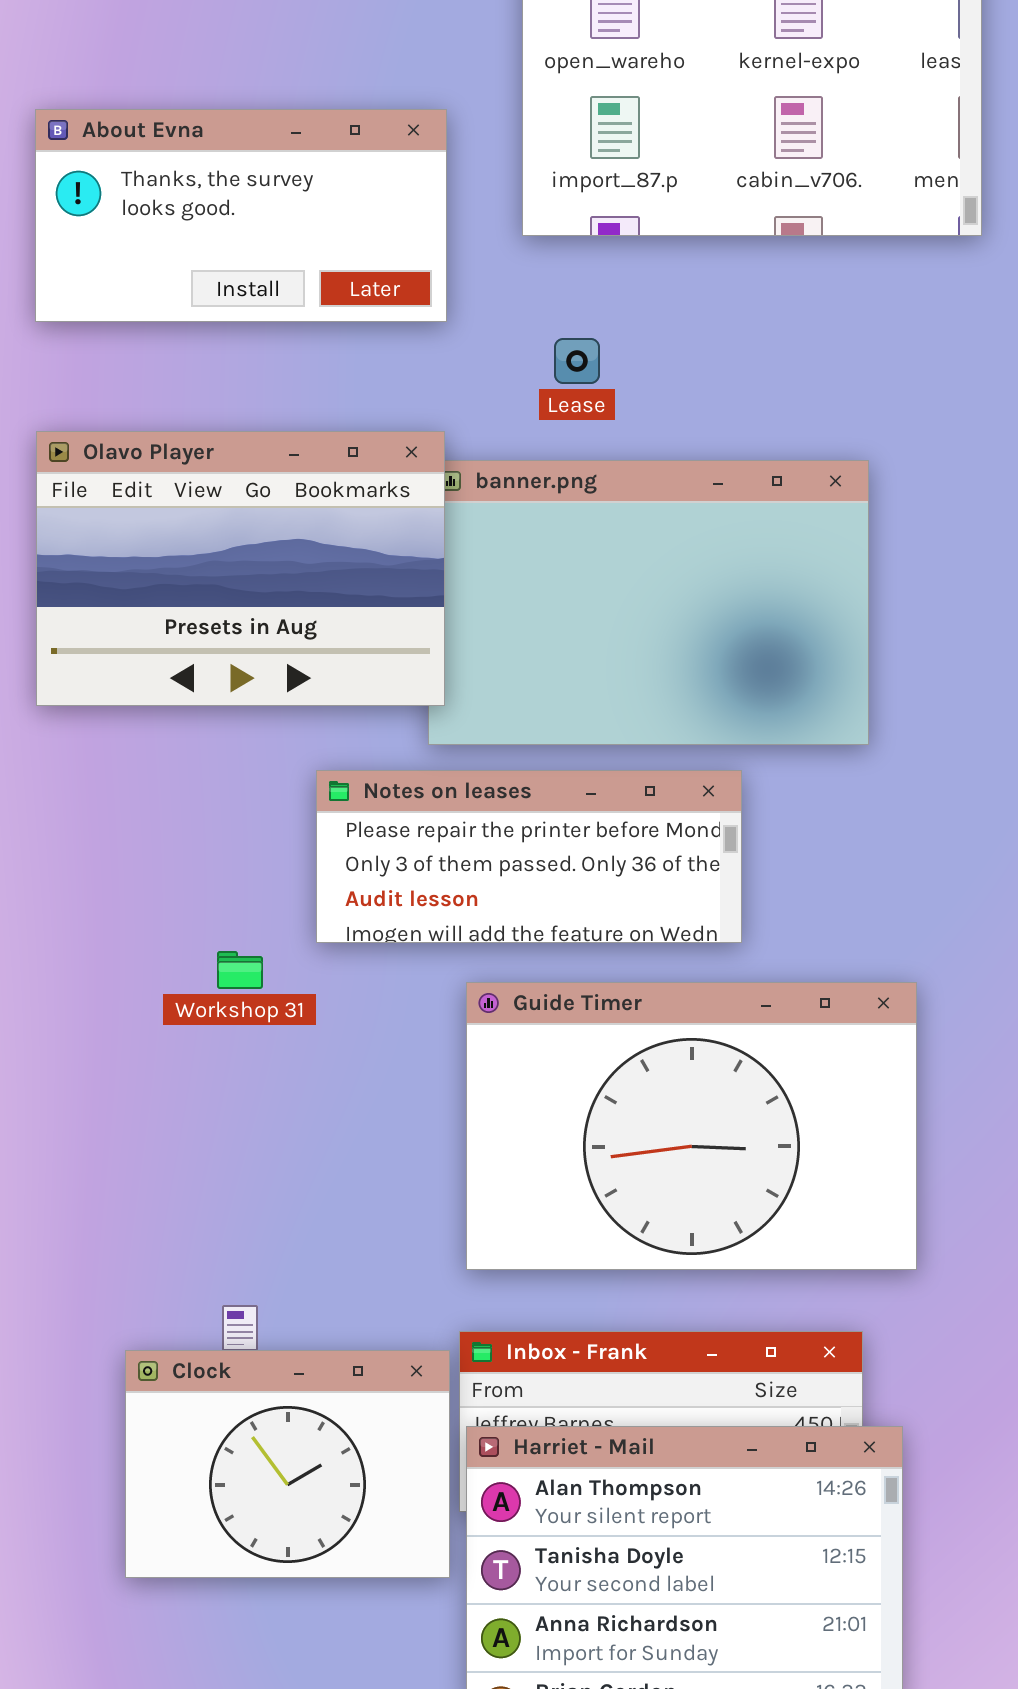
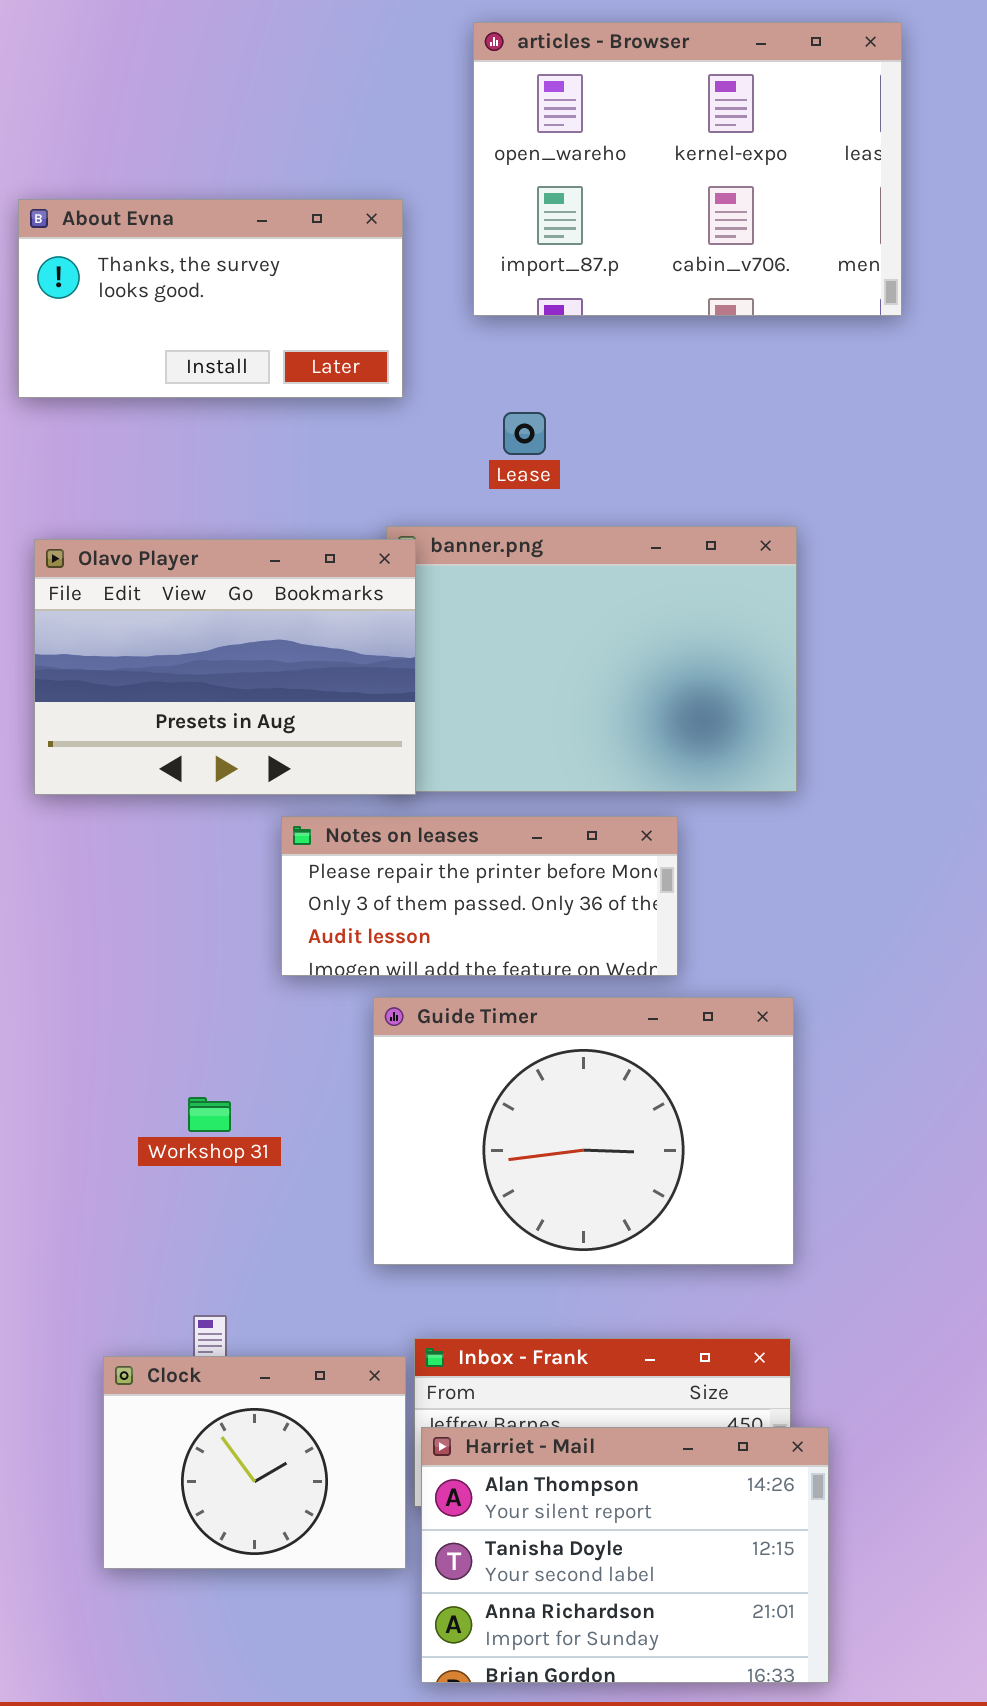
Olavo Player: [36,431,445,706] -> [34,539,416,795], moved
Workshop 31: [217,951,263,989] -> [188,1097,231,1132], moved
Guide Timer: [466,982,917,1270] -> [373,997,794,1265], moved

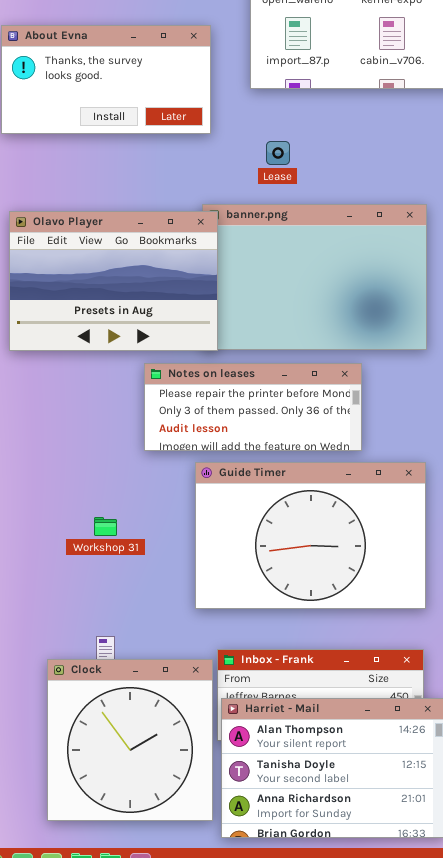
Clock: [103,1356,406,1569] -> [47,659,213,821], resized

